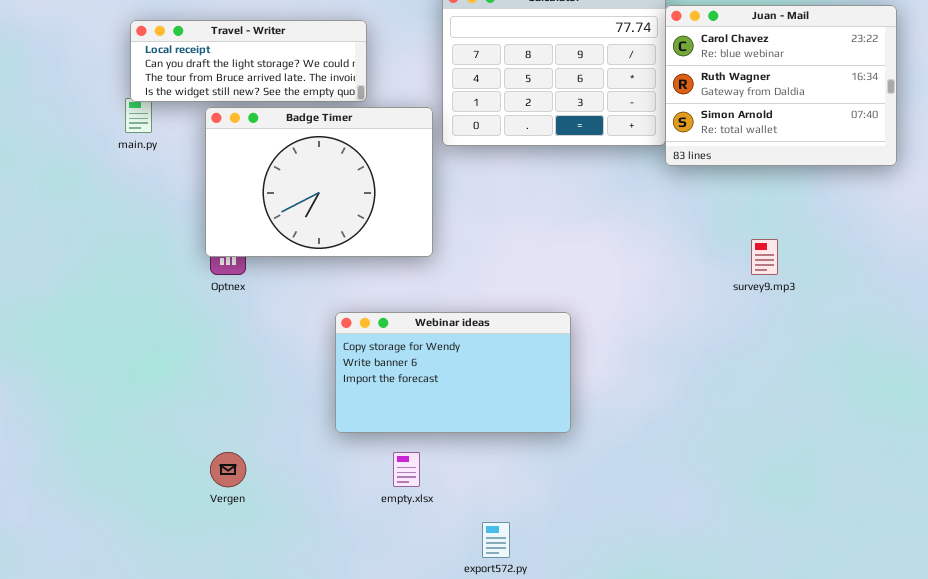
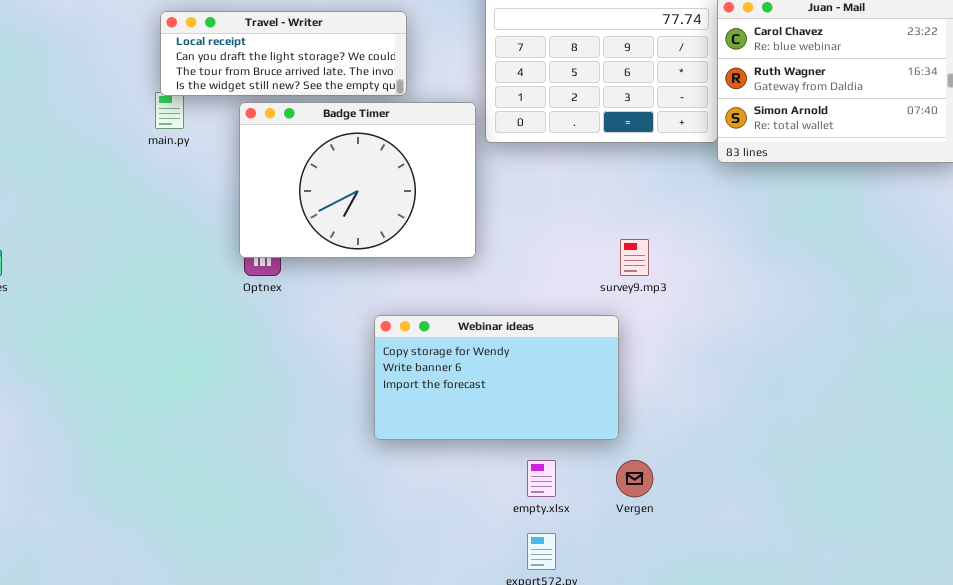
survey9.mp3: [751,239,778,275] -> [620,239,649,276], moved
Vergen: [210,452,246,487] -> [616,460,653,497], moved
empty.xlsx: [393,452,420,487] -> [527,460,556,497], moved

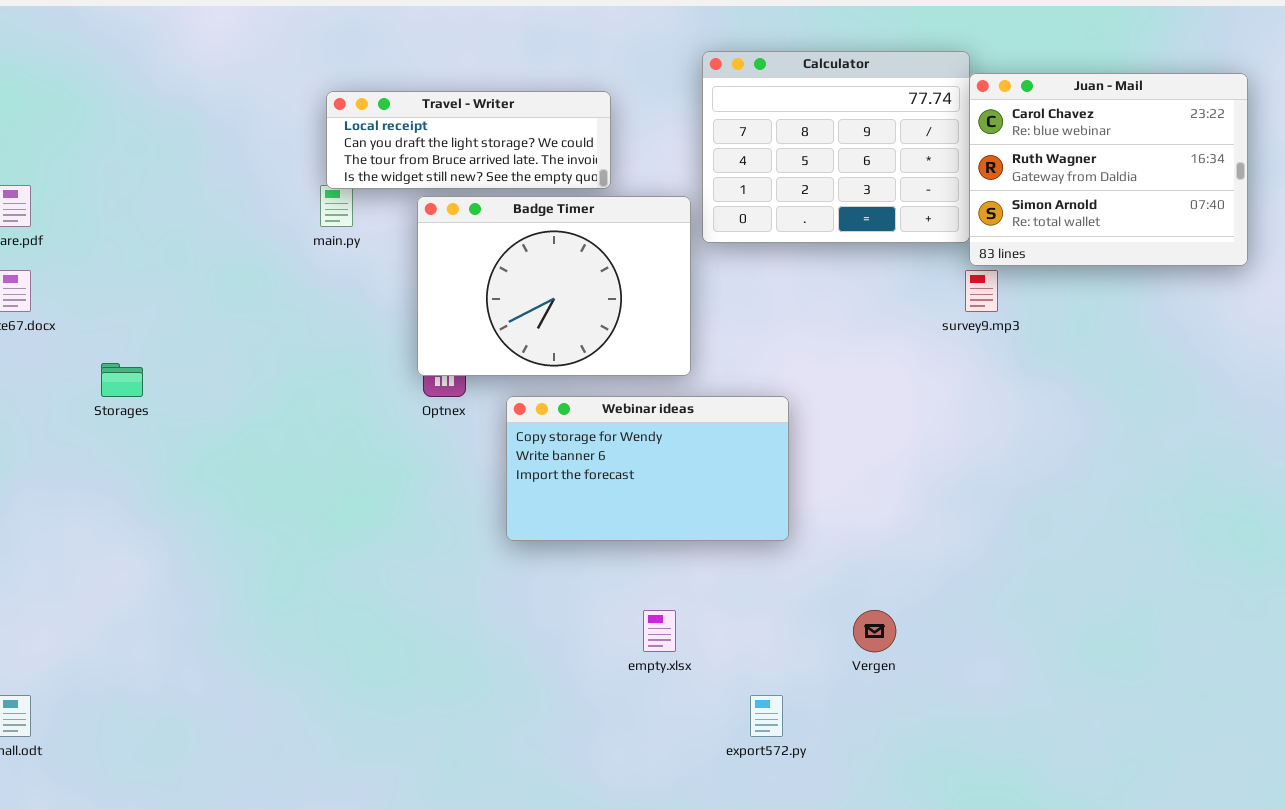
survey9.mp3: [620,239,649,276] -> [965,270,998,312], moved
Webinar ideas: [374,315,619,440] -> [506,396,789,541], moved
empty.xlsx: [527,460,556,497] -> [643,610,676,652], moved

